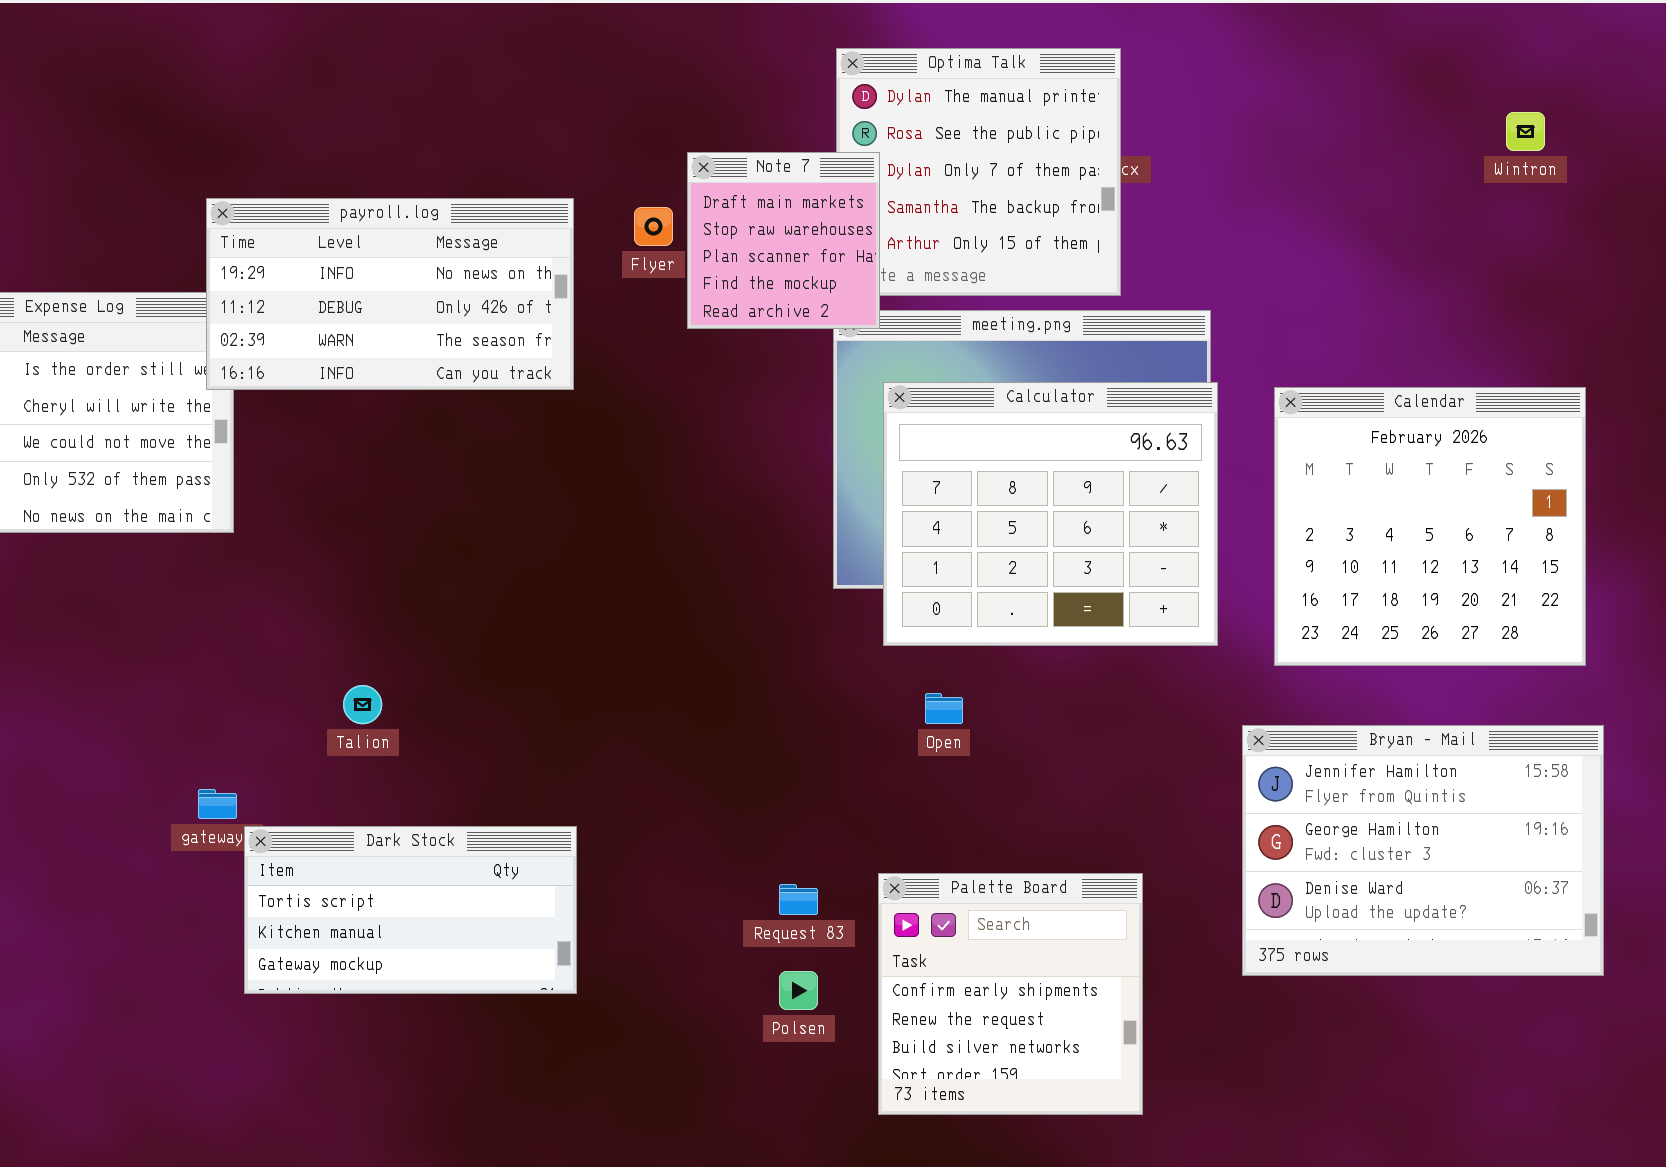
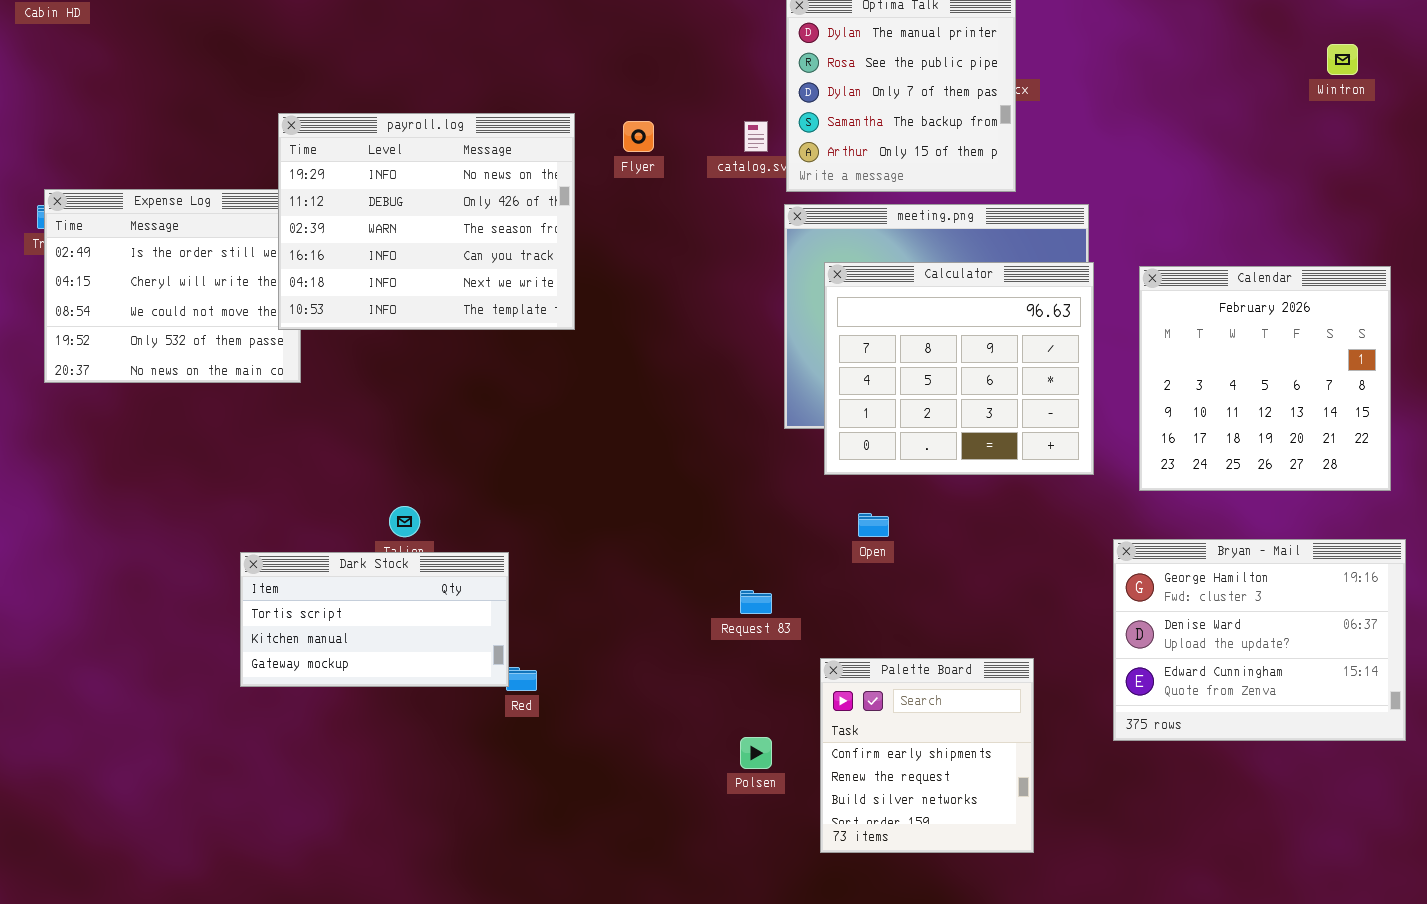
Note 7: [687,152,880,329] -> none, closed
payroll.log: [206,198,574,390] -> [278,113,575,330], resized
Bryan - Mail: [1242,725,1604,976] -> [1113,539,1406,741], scrolled down 1 row
Dark Stock: [244,826,577,994] -> [240,552,509,687], moved
Request 83: [779,884,818,915] -> [740,590,772,614], moved

